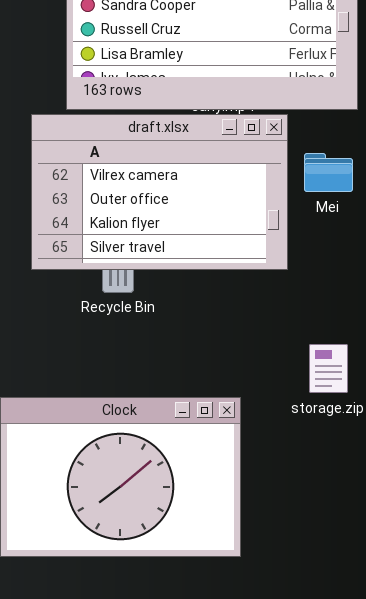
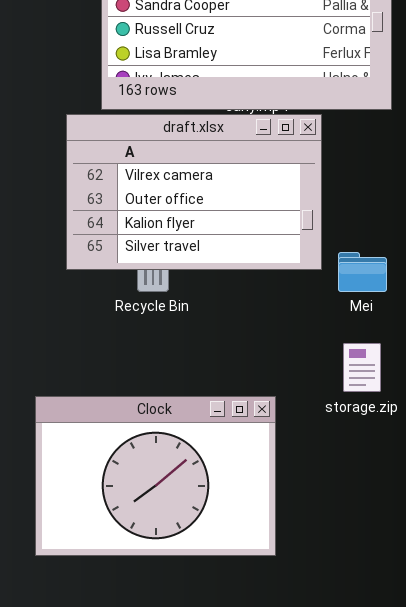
Mei: [304,153,353,192] -> [338,252,387,292], moved

